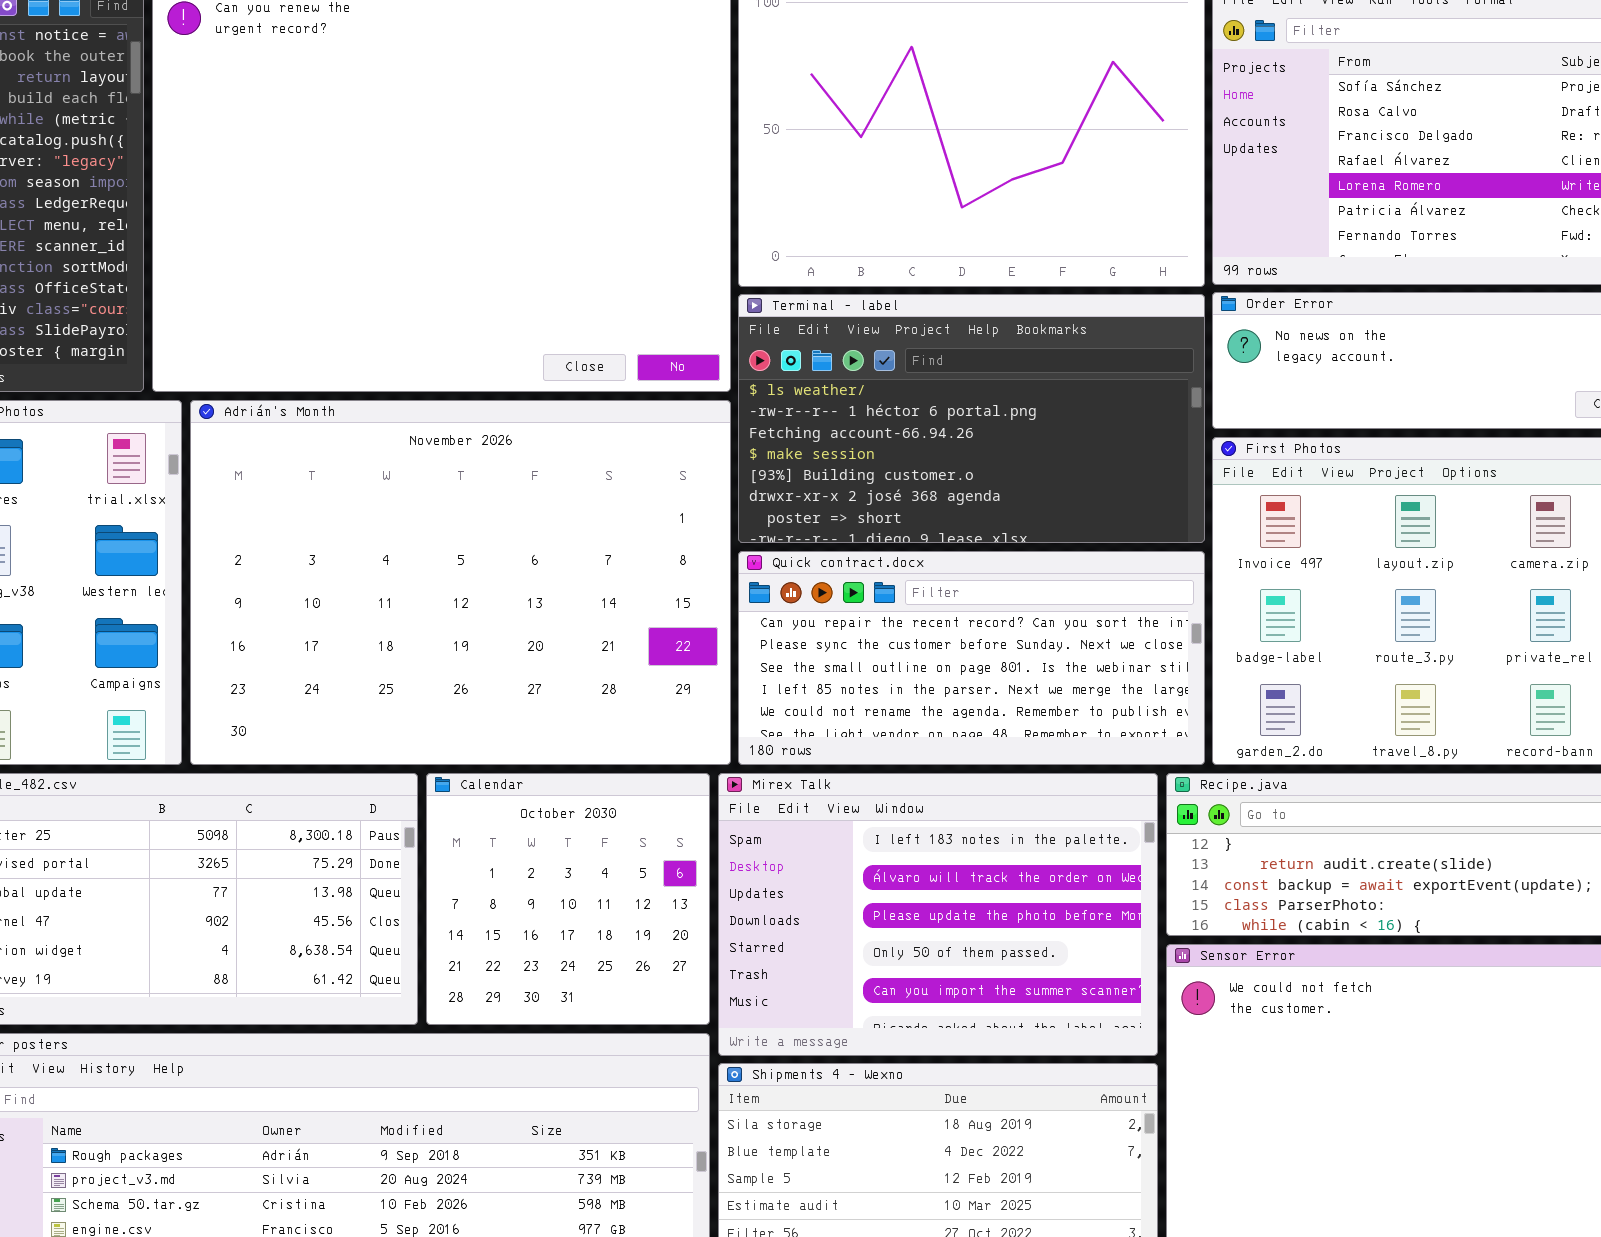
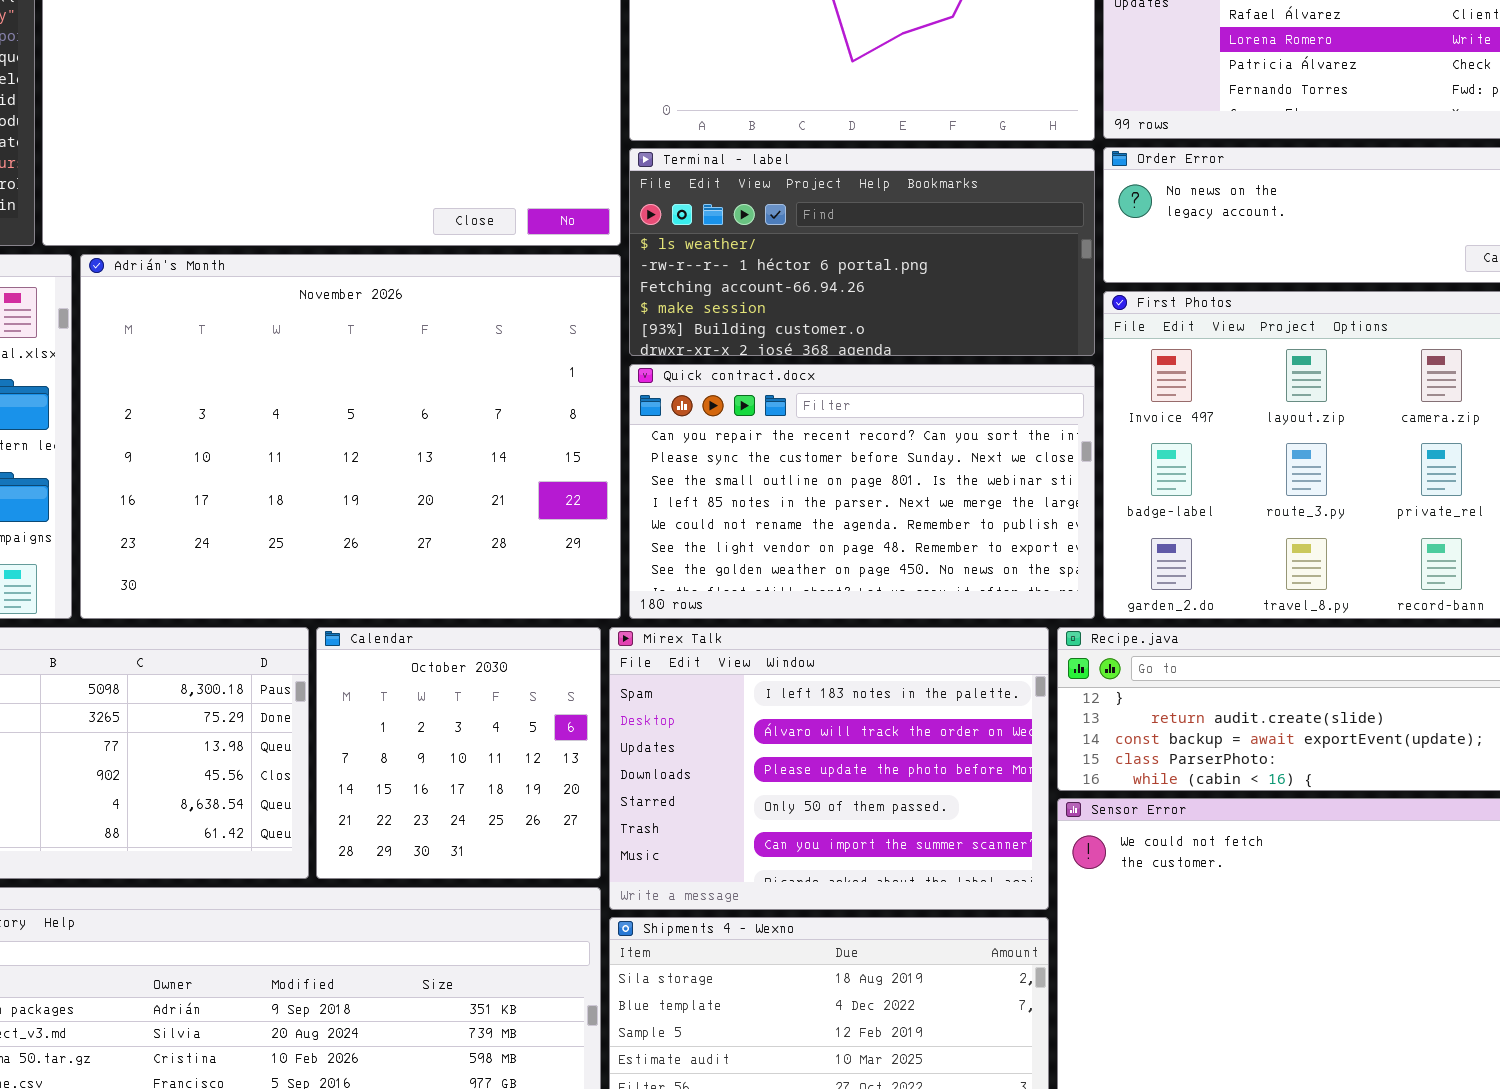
Terminal - label: [738,294,1205,543] -> [629,148,1095,356], resized
Quick contract.docx: [738,551,1205,765] -> [629,364,1095,619], resized

